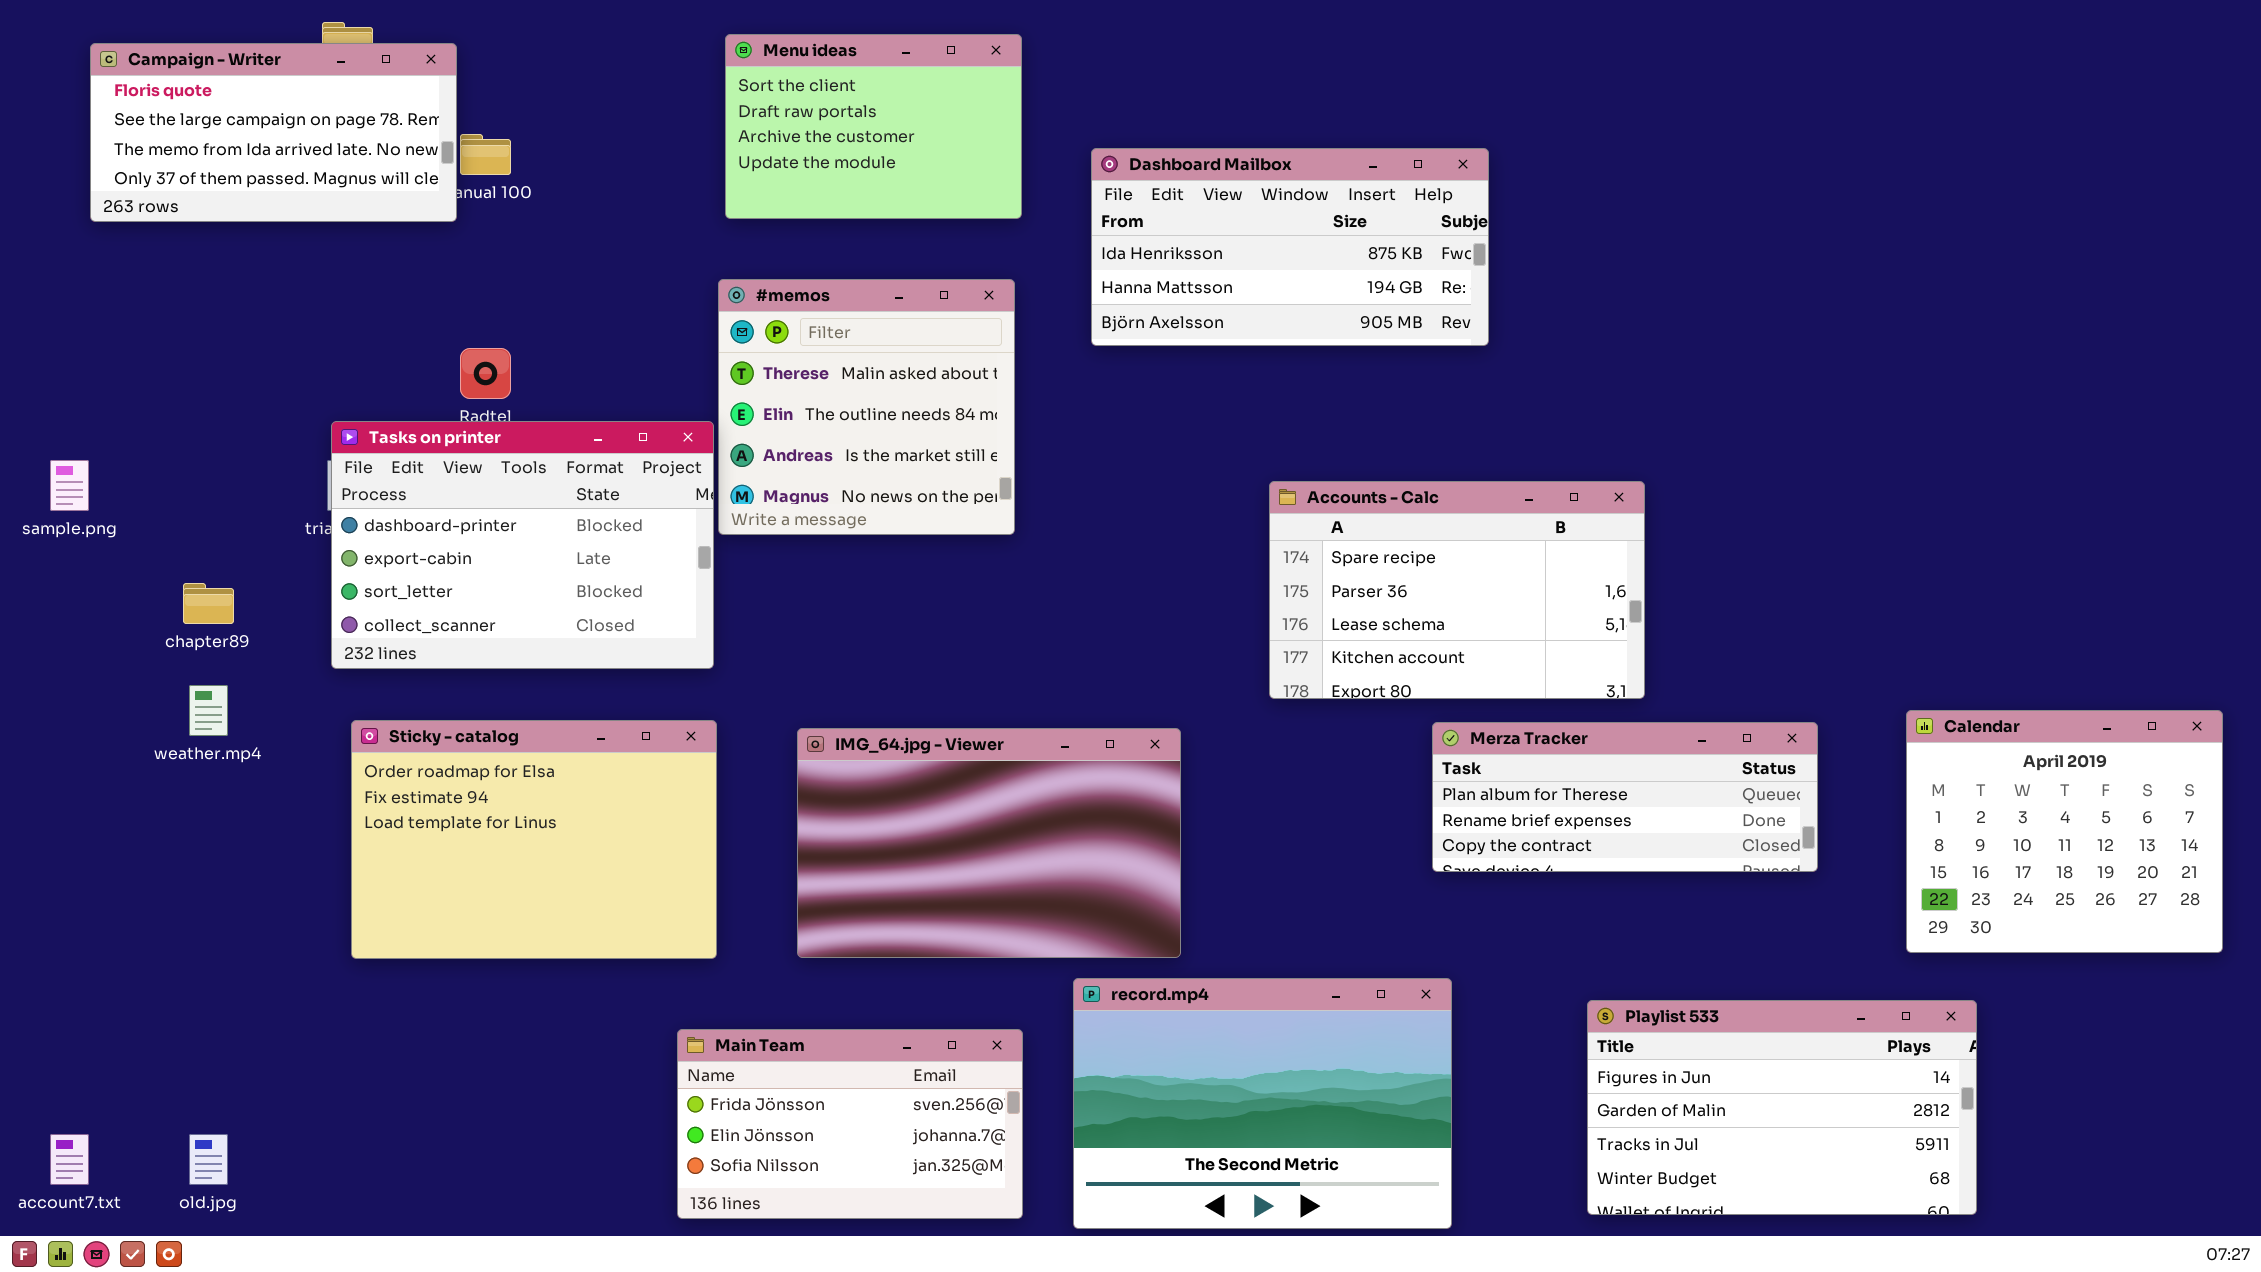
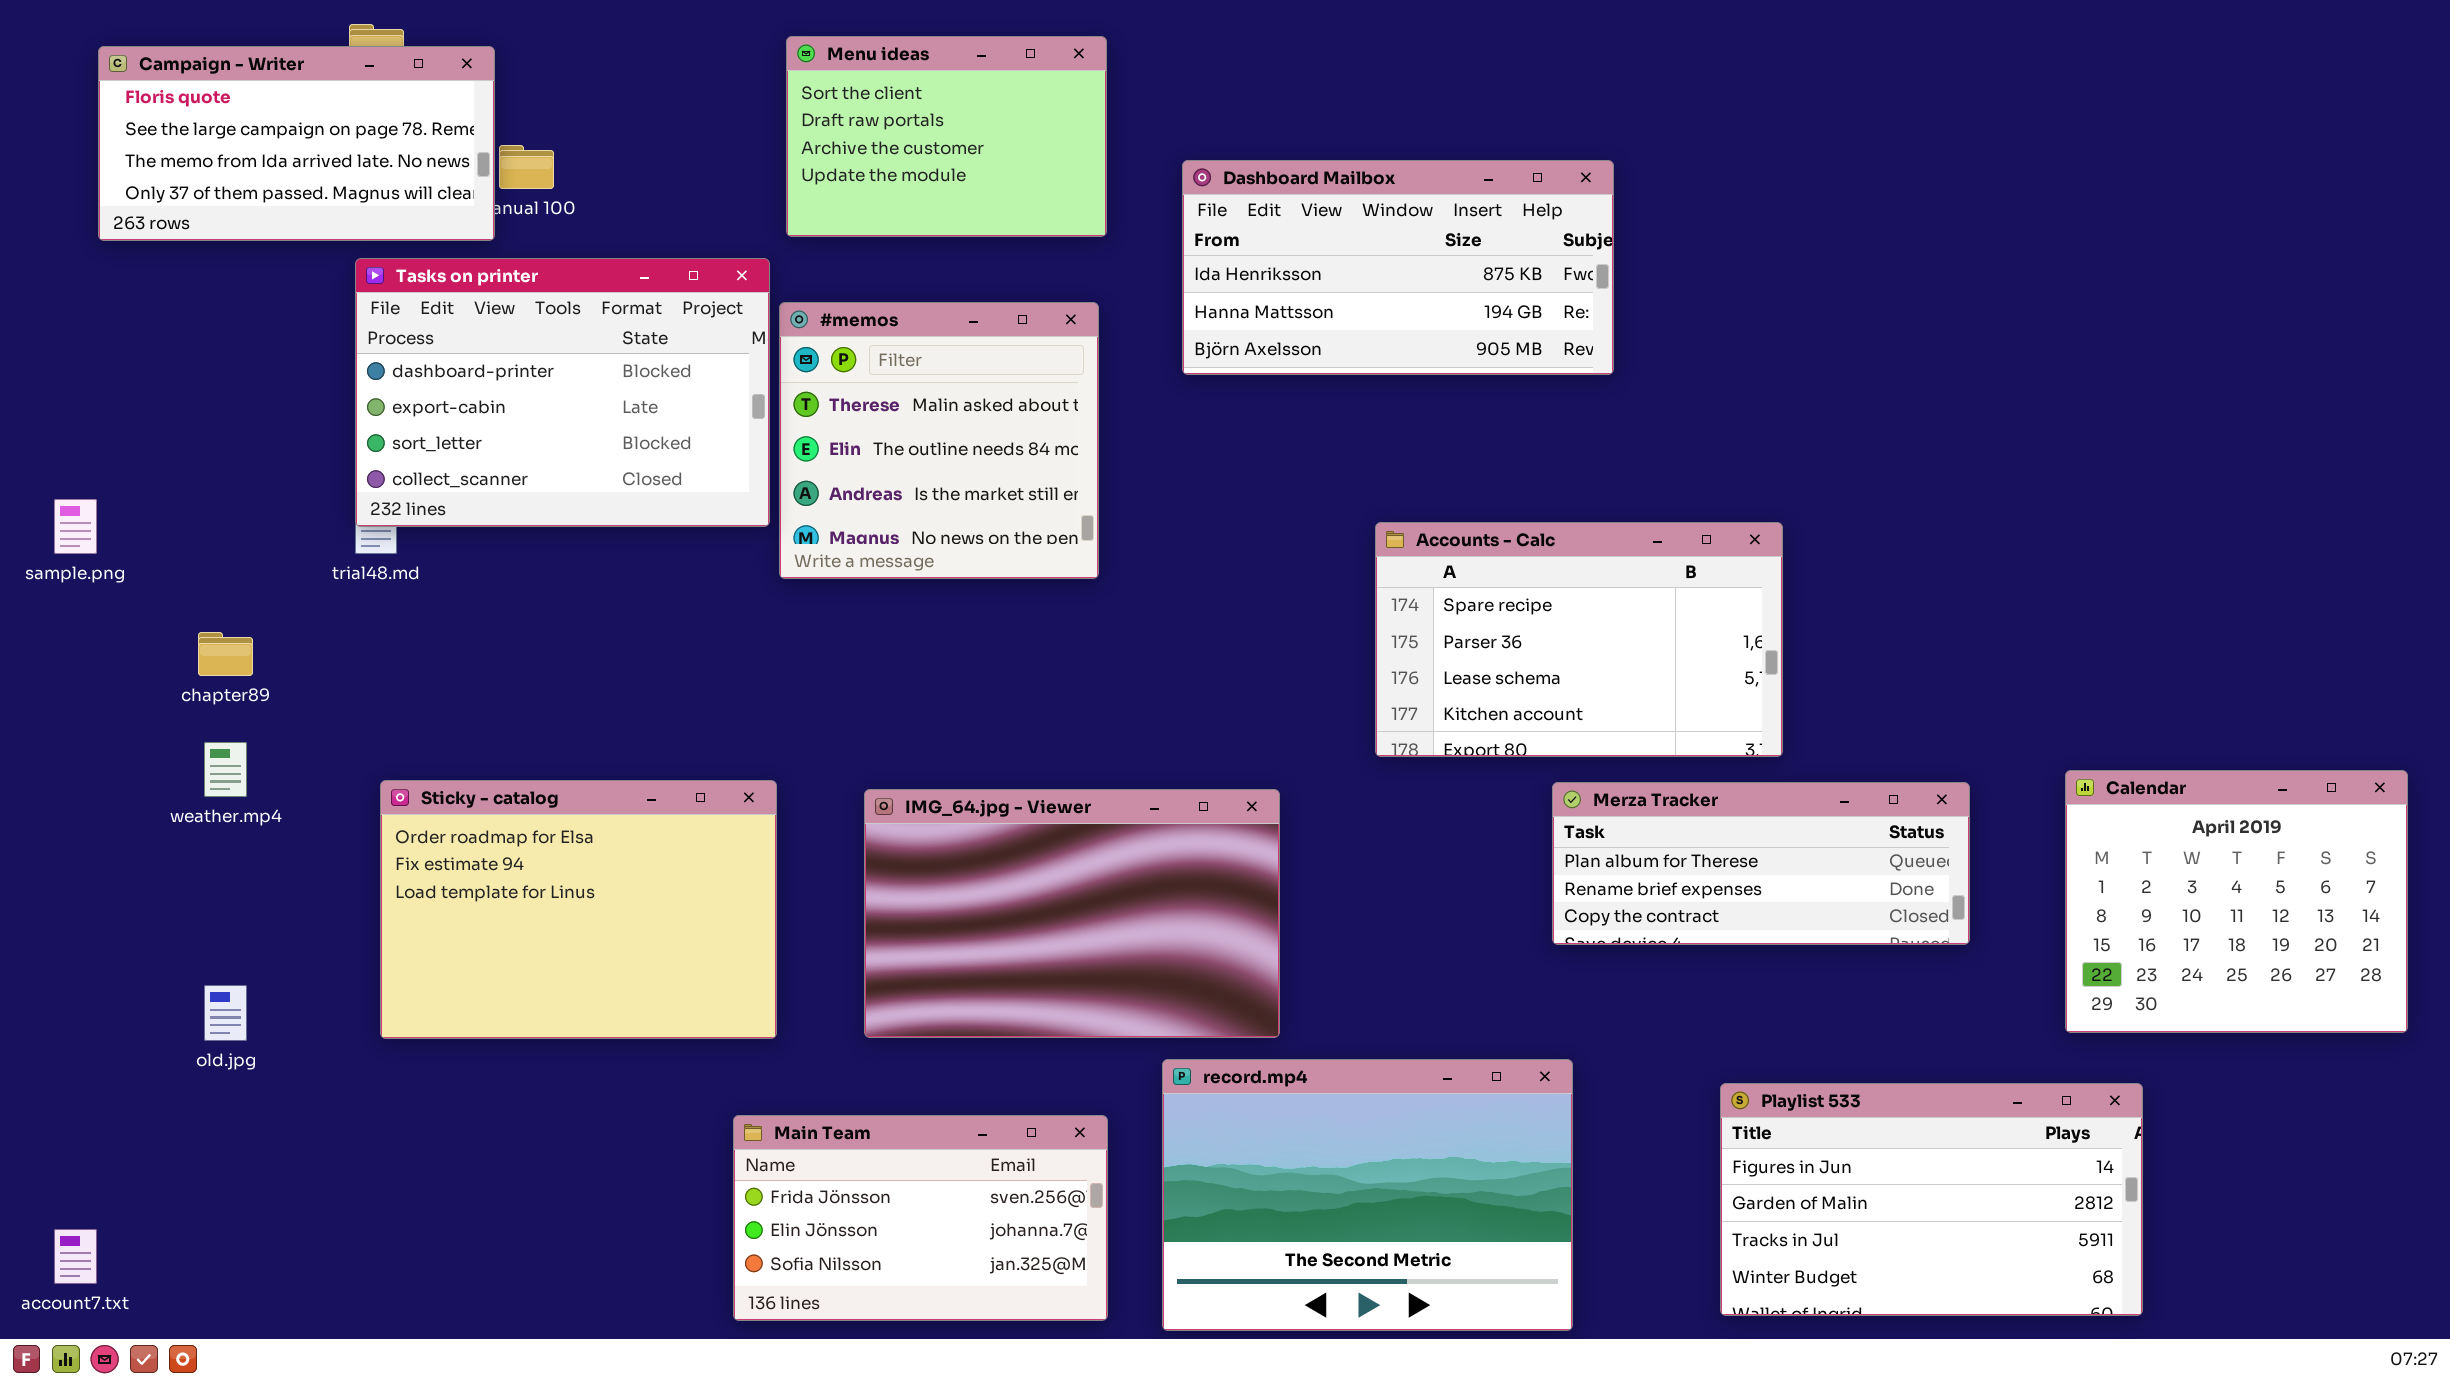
Tasks on printer: [331,421,714,669] -> [355,258,770,527], moved
old.jpg: [189,1134,228,1185] -> [204,985,247,1041], moved

